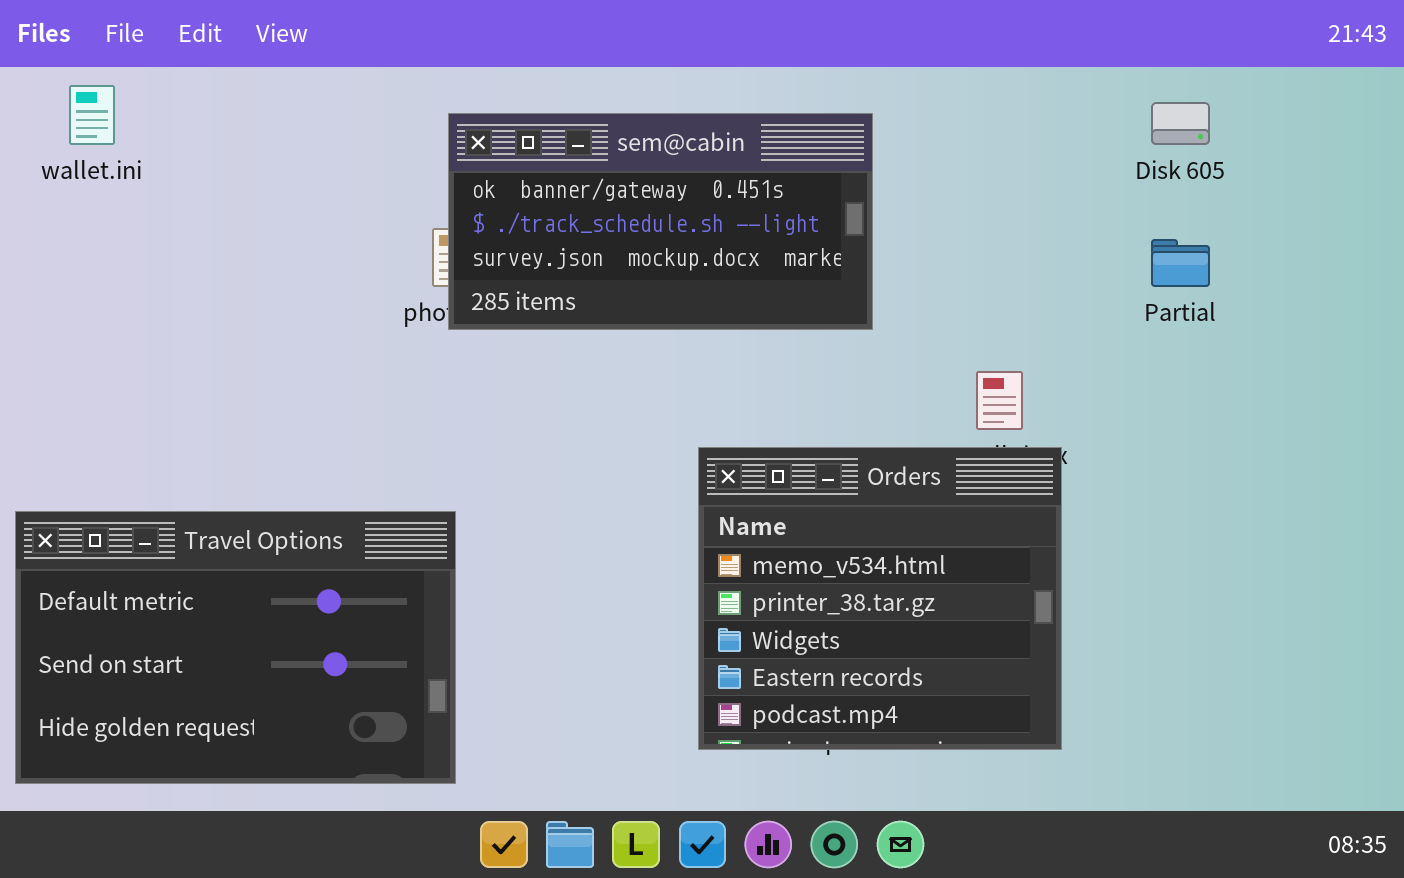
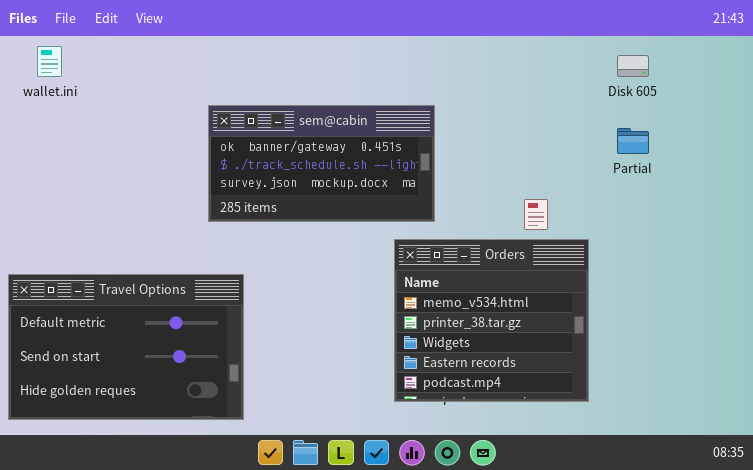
sem@cabin: [448,113,873,330] -> [208,105,435,222], moved
Orders: [698,447,1062,750] -> [394,239,589,402], moved

